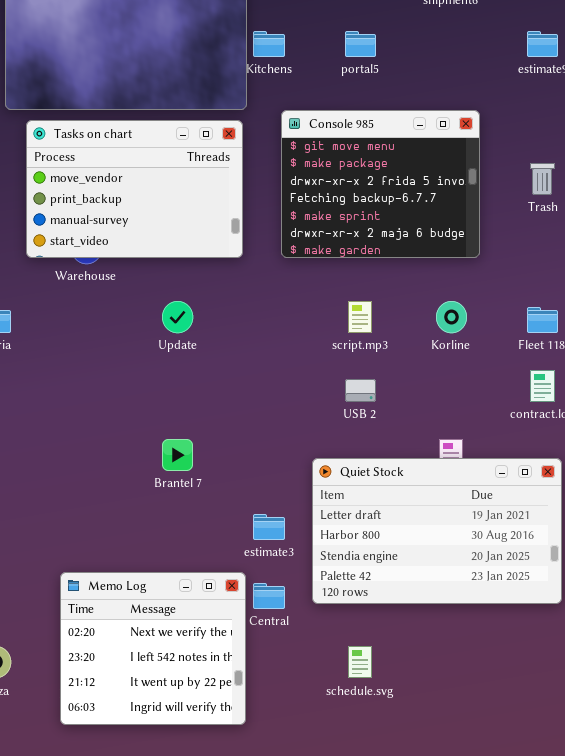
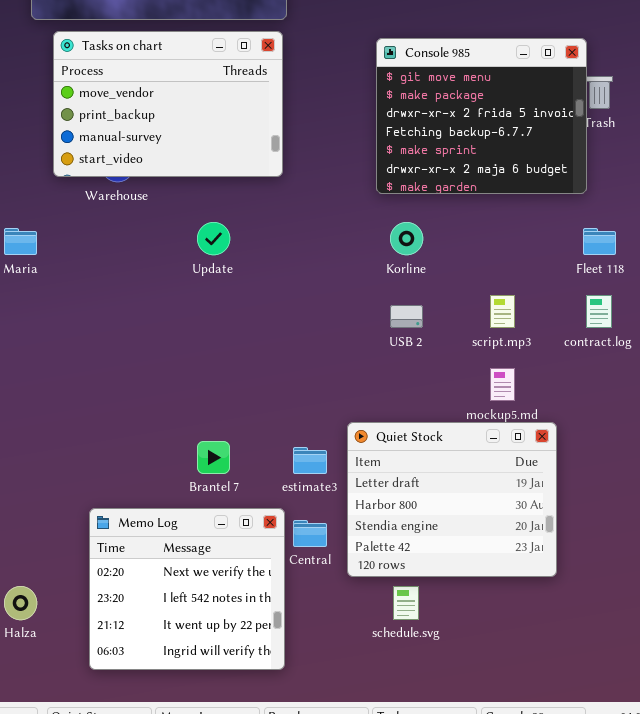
Console 985: [281,110,480,258] -> [376,38,587,194], moved
script.mp3: [348,301,372,333] -> [490,295,515,328], moved
Korline: [436,301,467,333] -> [390,222,423,255], moved
Brantel 7: [162,439,193,471] -> [197,441,230,474], moved
Quiet Stock: [312,458,562,604] -> [347,422,557,577], moved, resized

